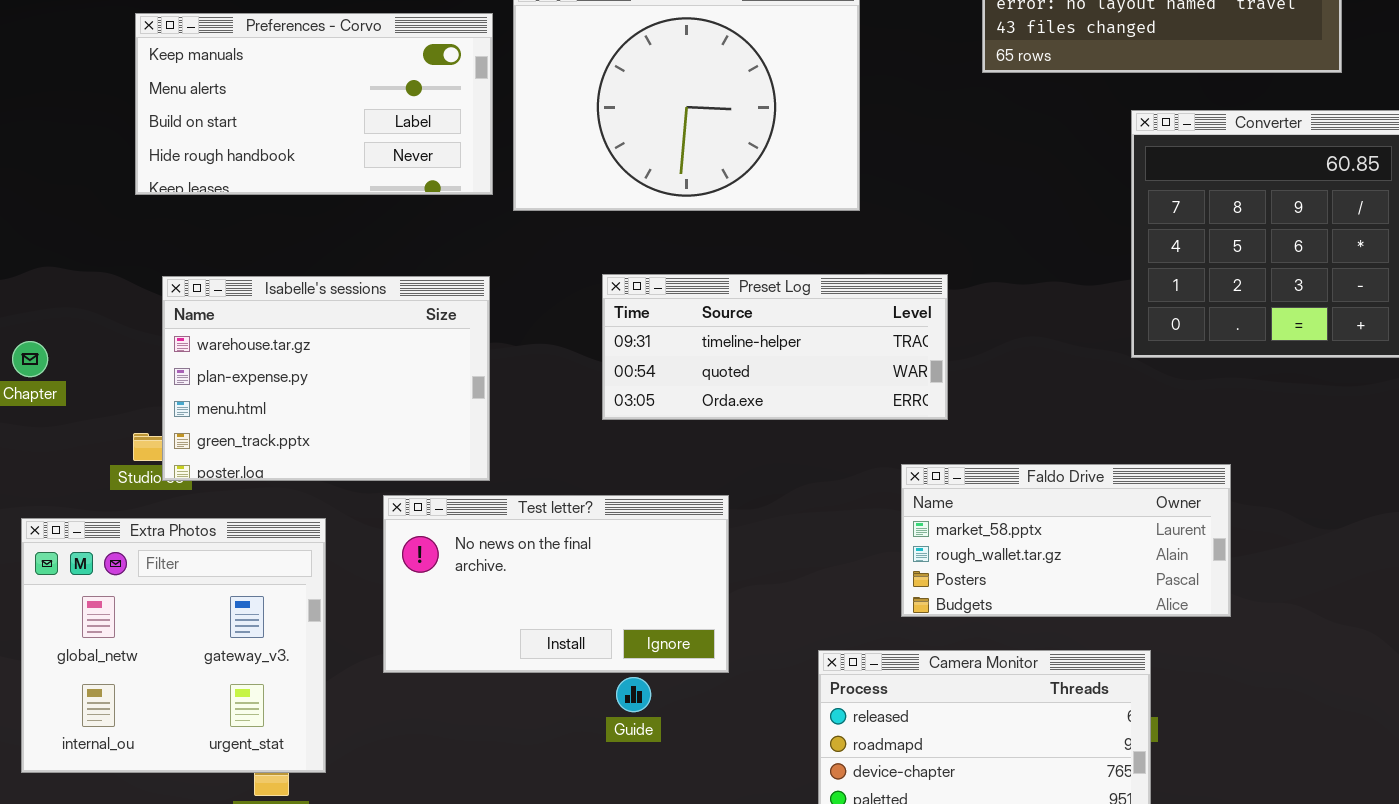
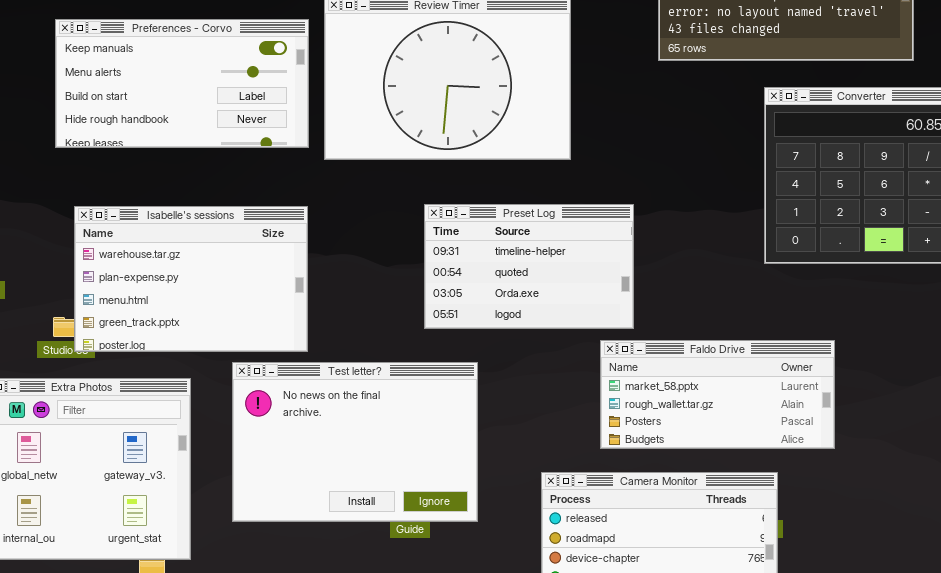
Preset Log: [602,274,948,420] -> [424,204,634,329], resized
Test letter?: [383,495,729,673] -> [232,362,478,522], resized

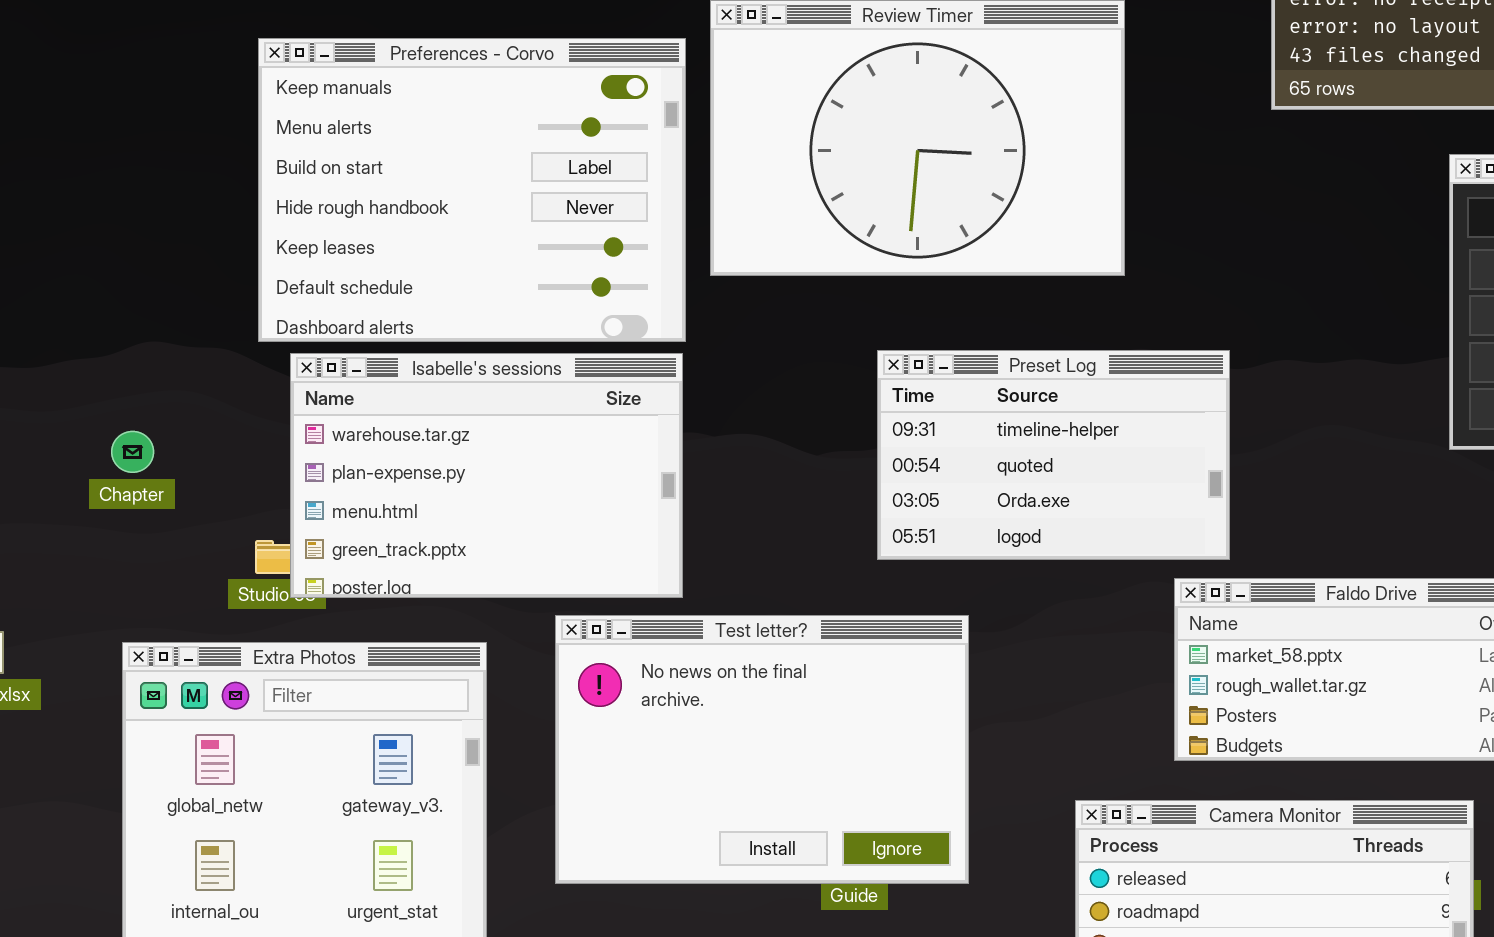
Preferences - Corvo: [55,19,309,148] -> [258,38,686,342], resized

